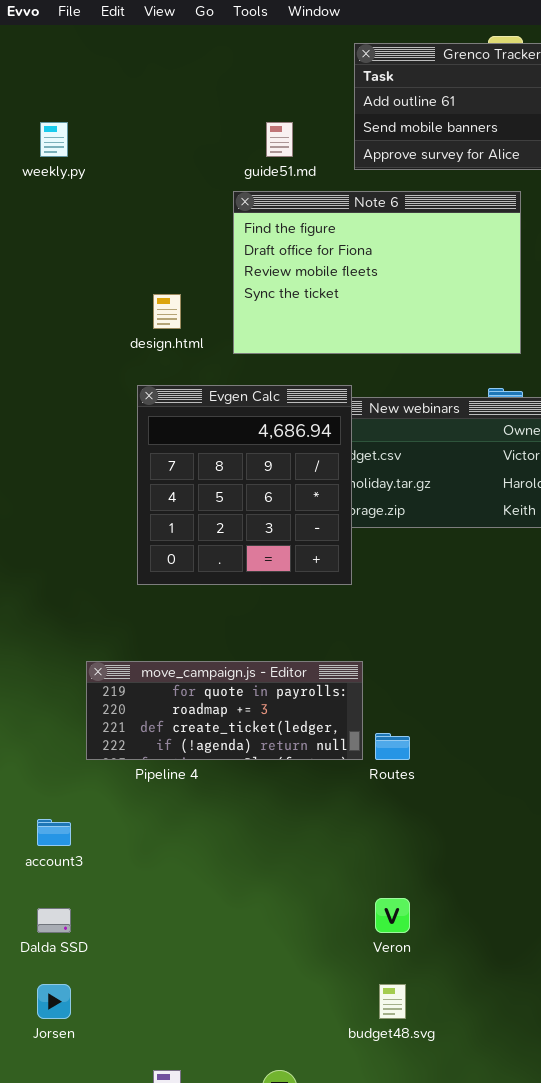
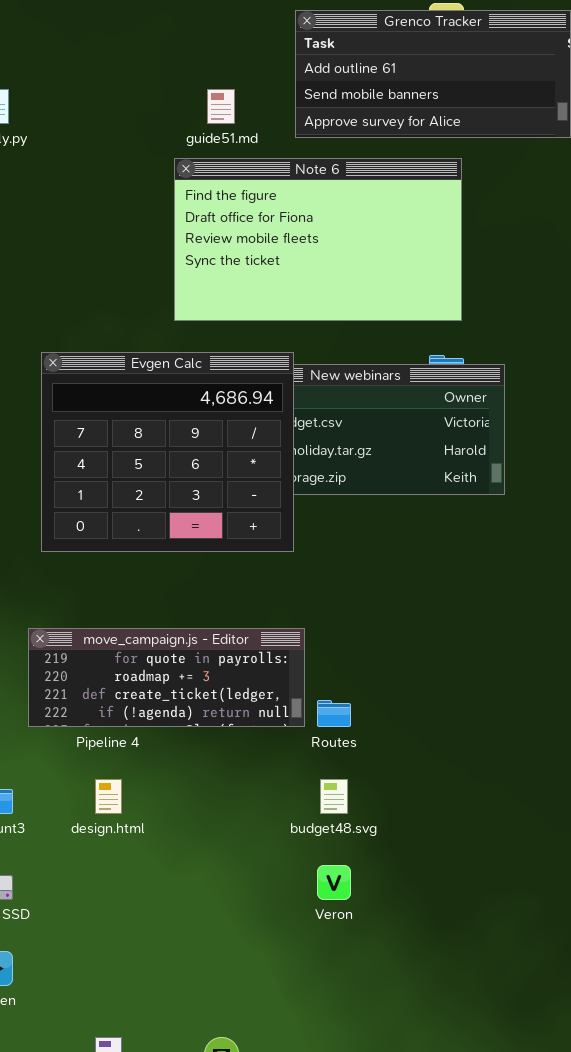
design.html: [153,294,181,329] -> [95,779,122,814], moved
Evgen Calc: [137,385,352,585] -> [41,352,294,552], resized
budget48.svg: [379,984,406,1019] -> [320,779,348,814], moved

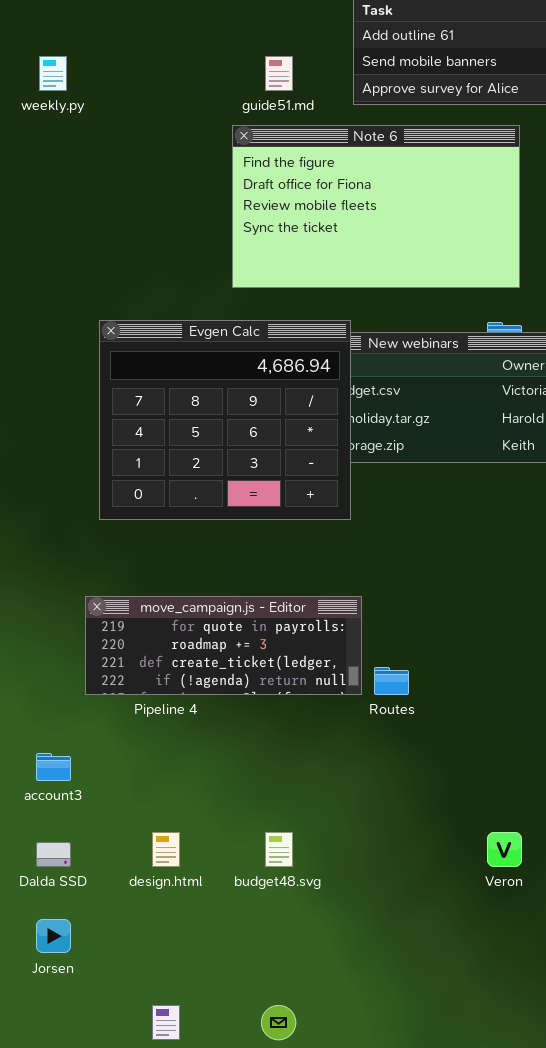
design.html: [95,779,122,814] -> [152,832,180,867], moved
budget48.svg: [320,779,348,814] -> [265,832,293,867], moved
Veron: [317,865,351,900] -> [487,832,522,867], moved

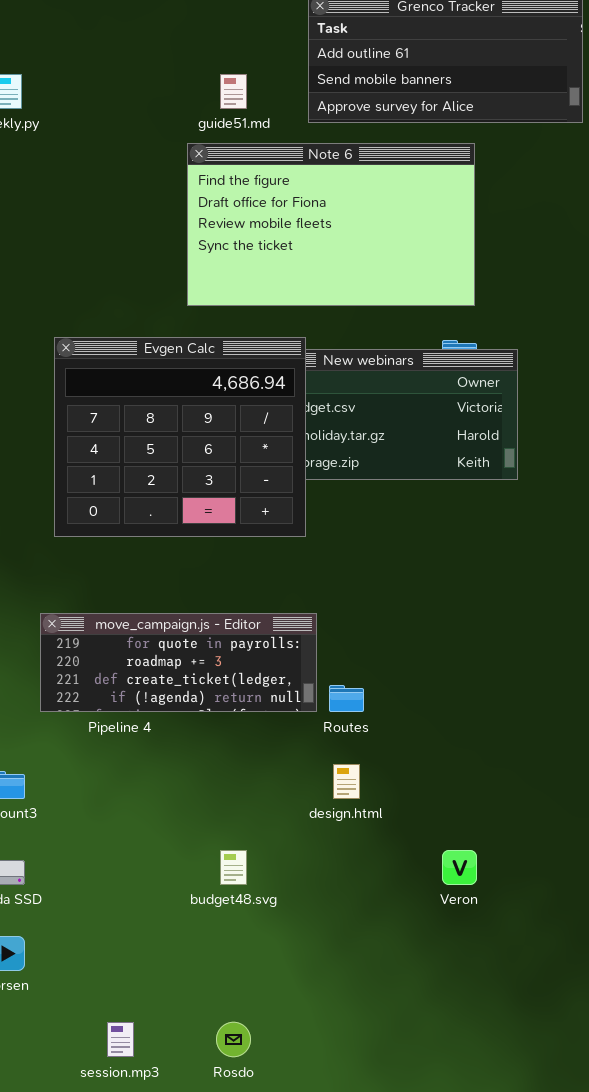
design.html: [152,832,180,867] -> [333,764,360,799], moved

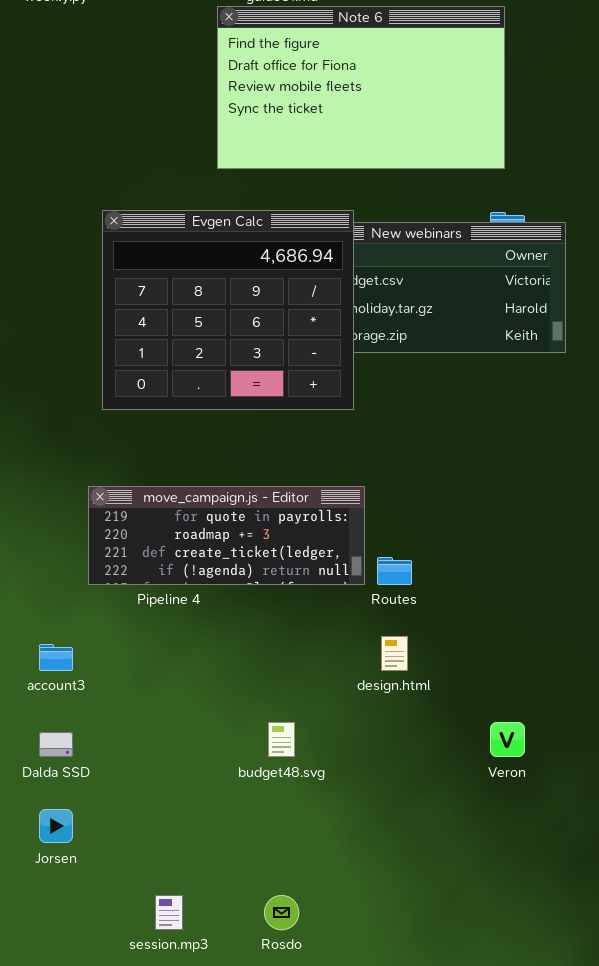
Note 6: [187,143,475,306] -> [217,6,505,169], moved

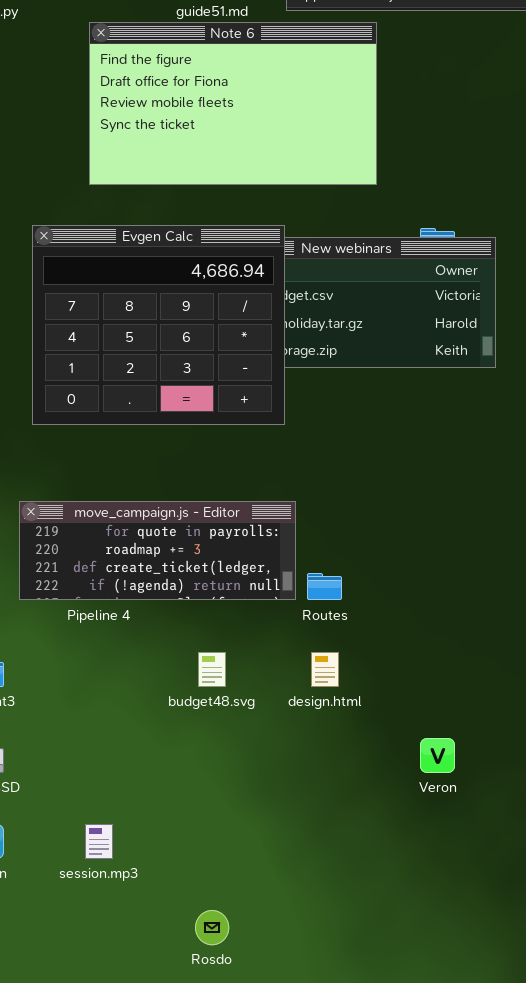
Note 6: [217,6,505,169] -> [89,22,377,185], moved
budget48.svg: [268,722,295,757] -> [198,652,226,687], moved
session.mp3: [155,895,183,930] -> [85,824,113,859], moved

